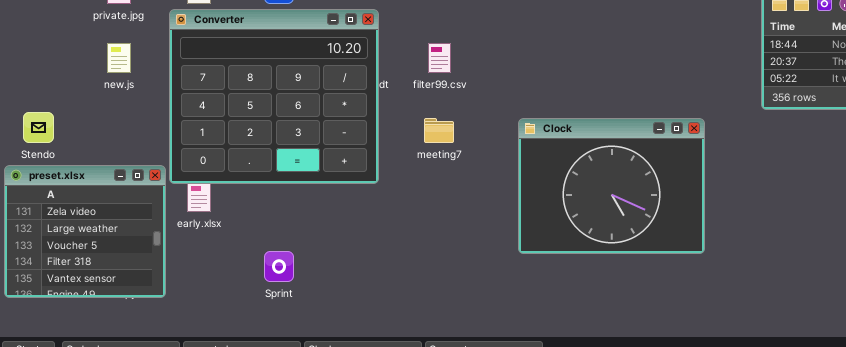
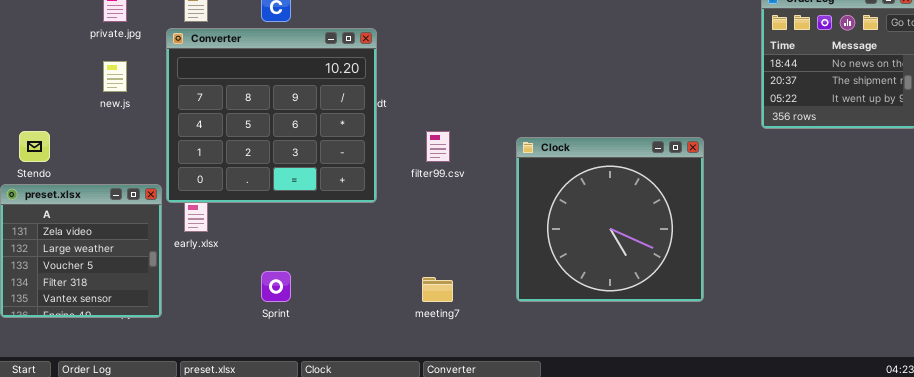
filter99.csv: [428,43,451,73] -> [426,131,450,162], moved
Clock: [518,118,705,254] -> [516,137,704,302], resized
meeting7: [424,118,454,143] -> [422,277,453,302], moved

